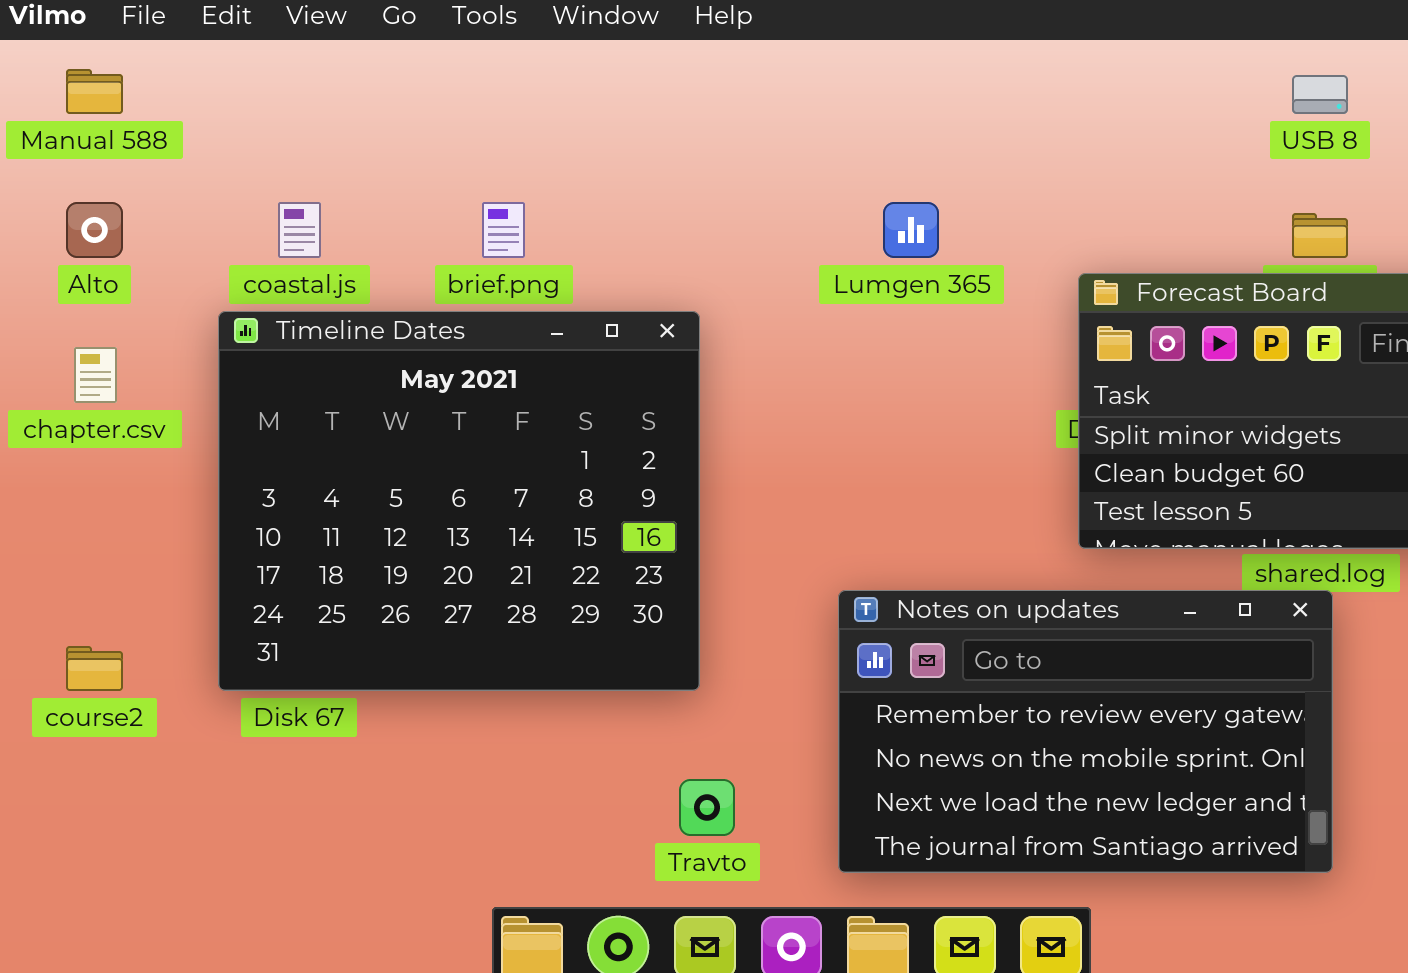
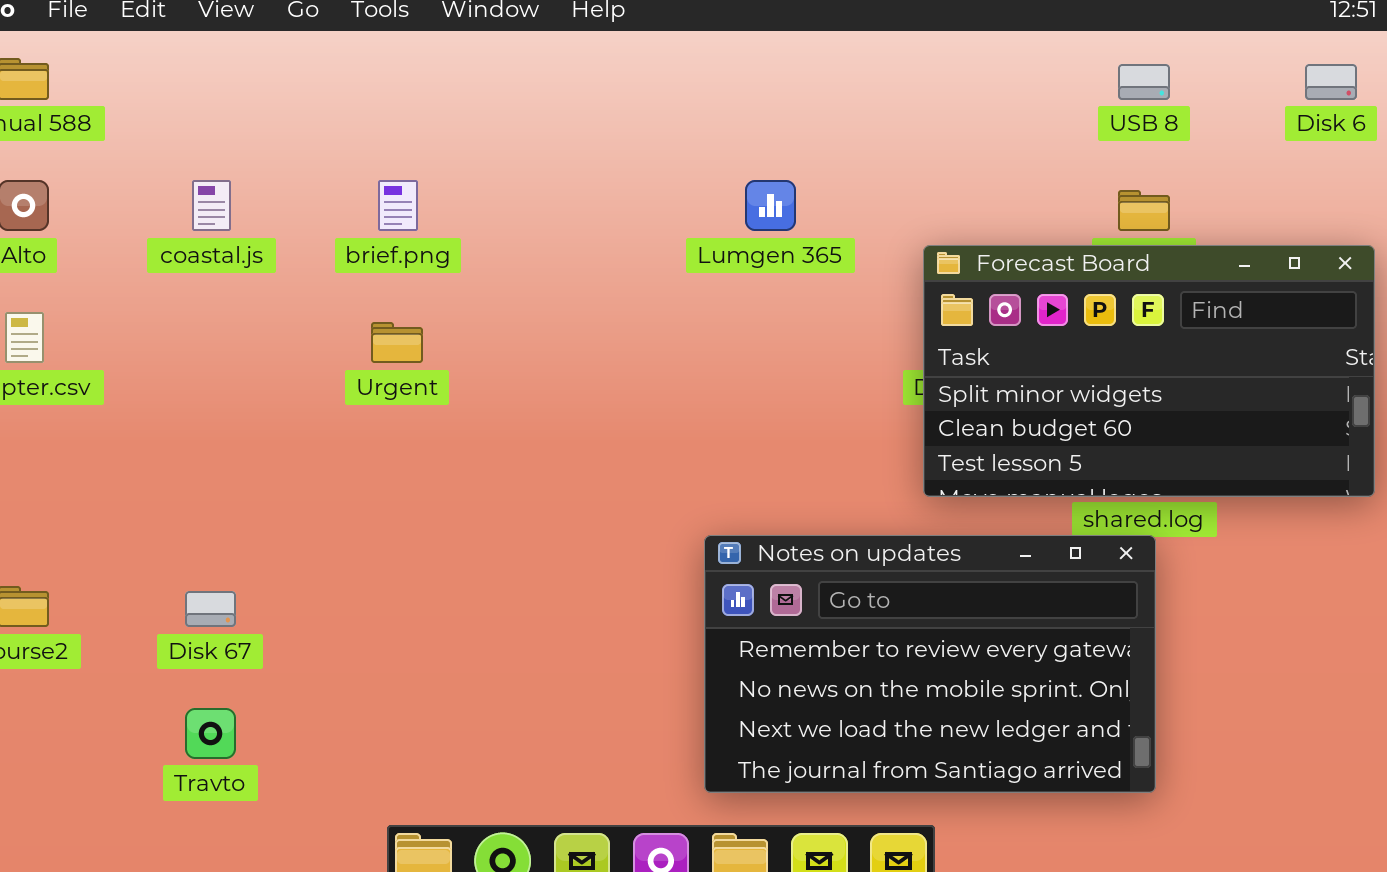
Timeline Dates: [218,311,700,691] -> none, closed
Travto: [679,779,735,836] -> [185,708,236,759], moved

